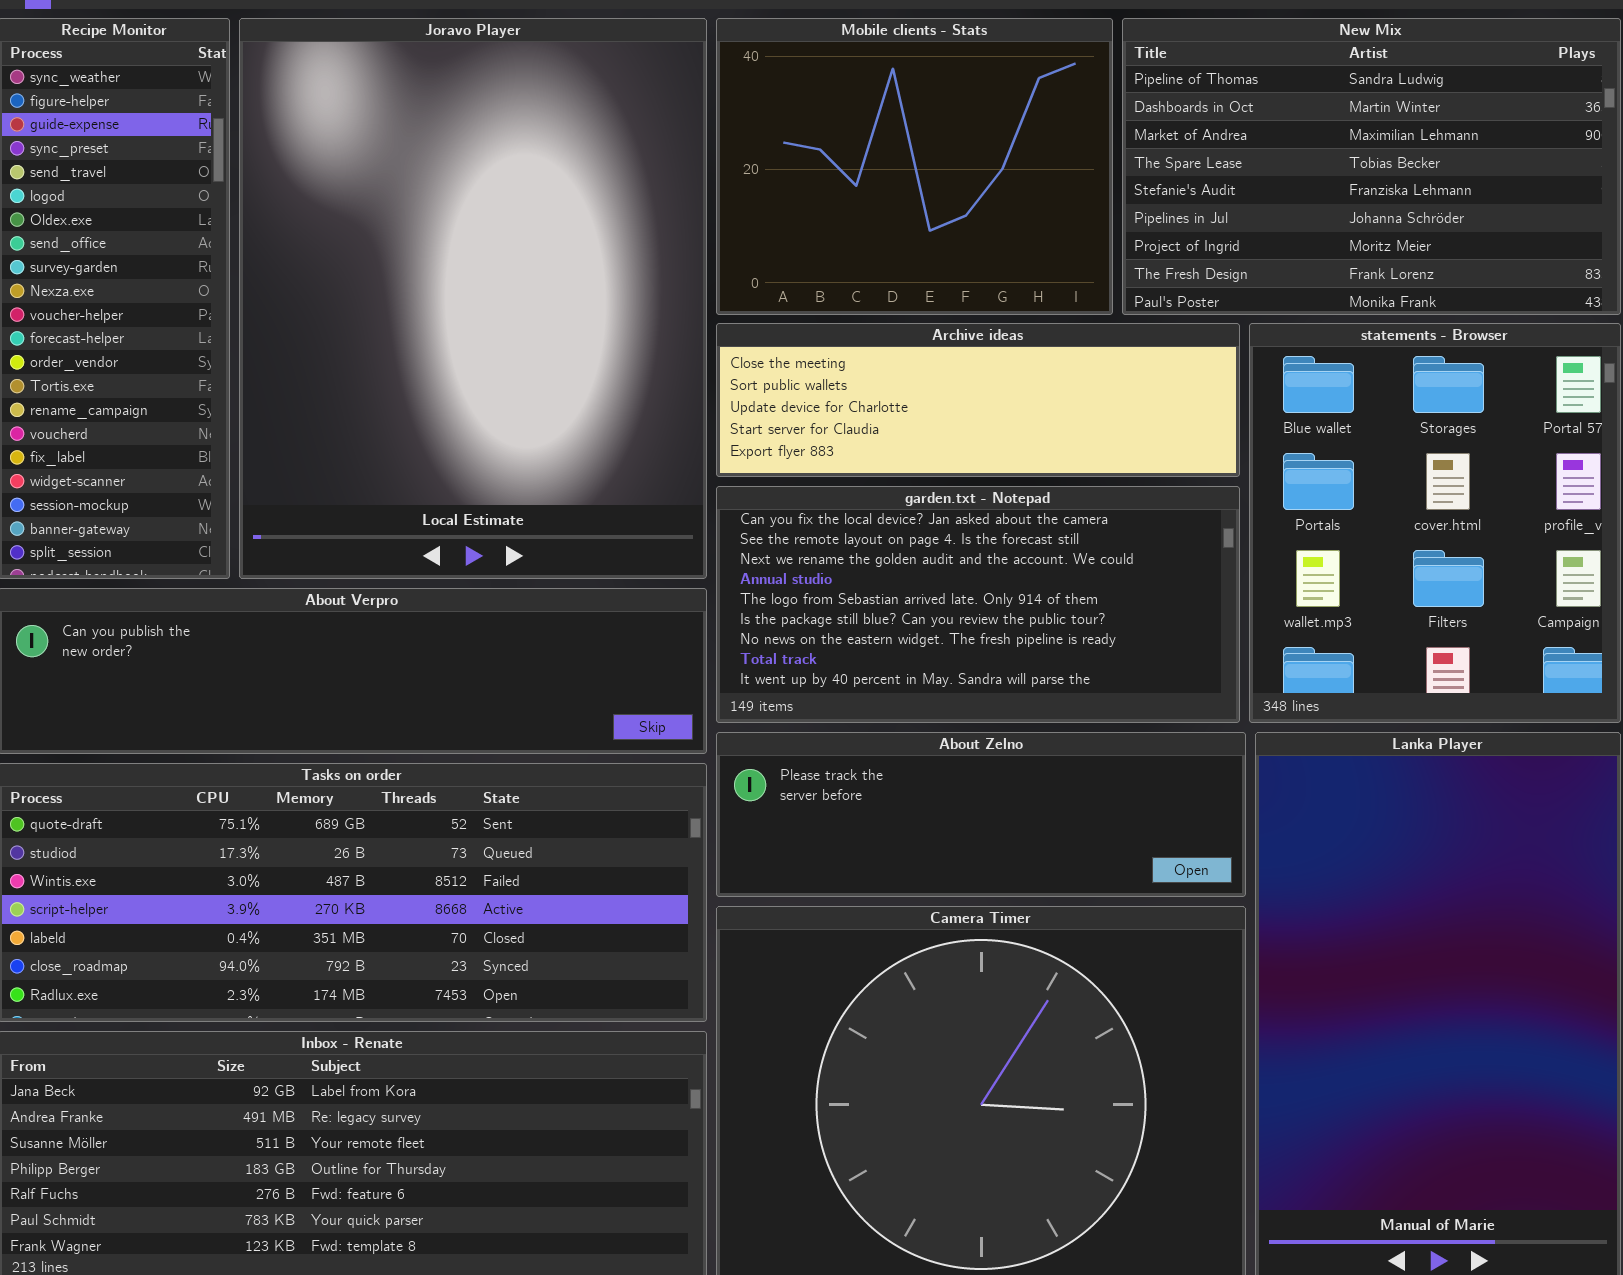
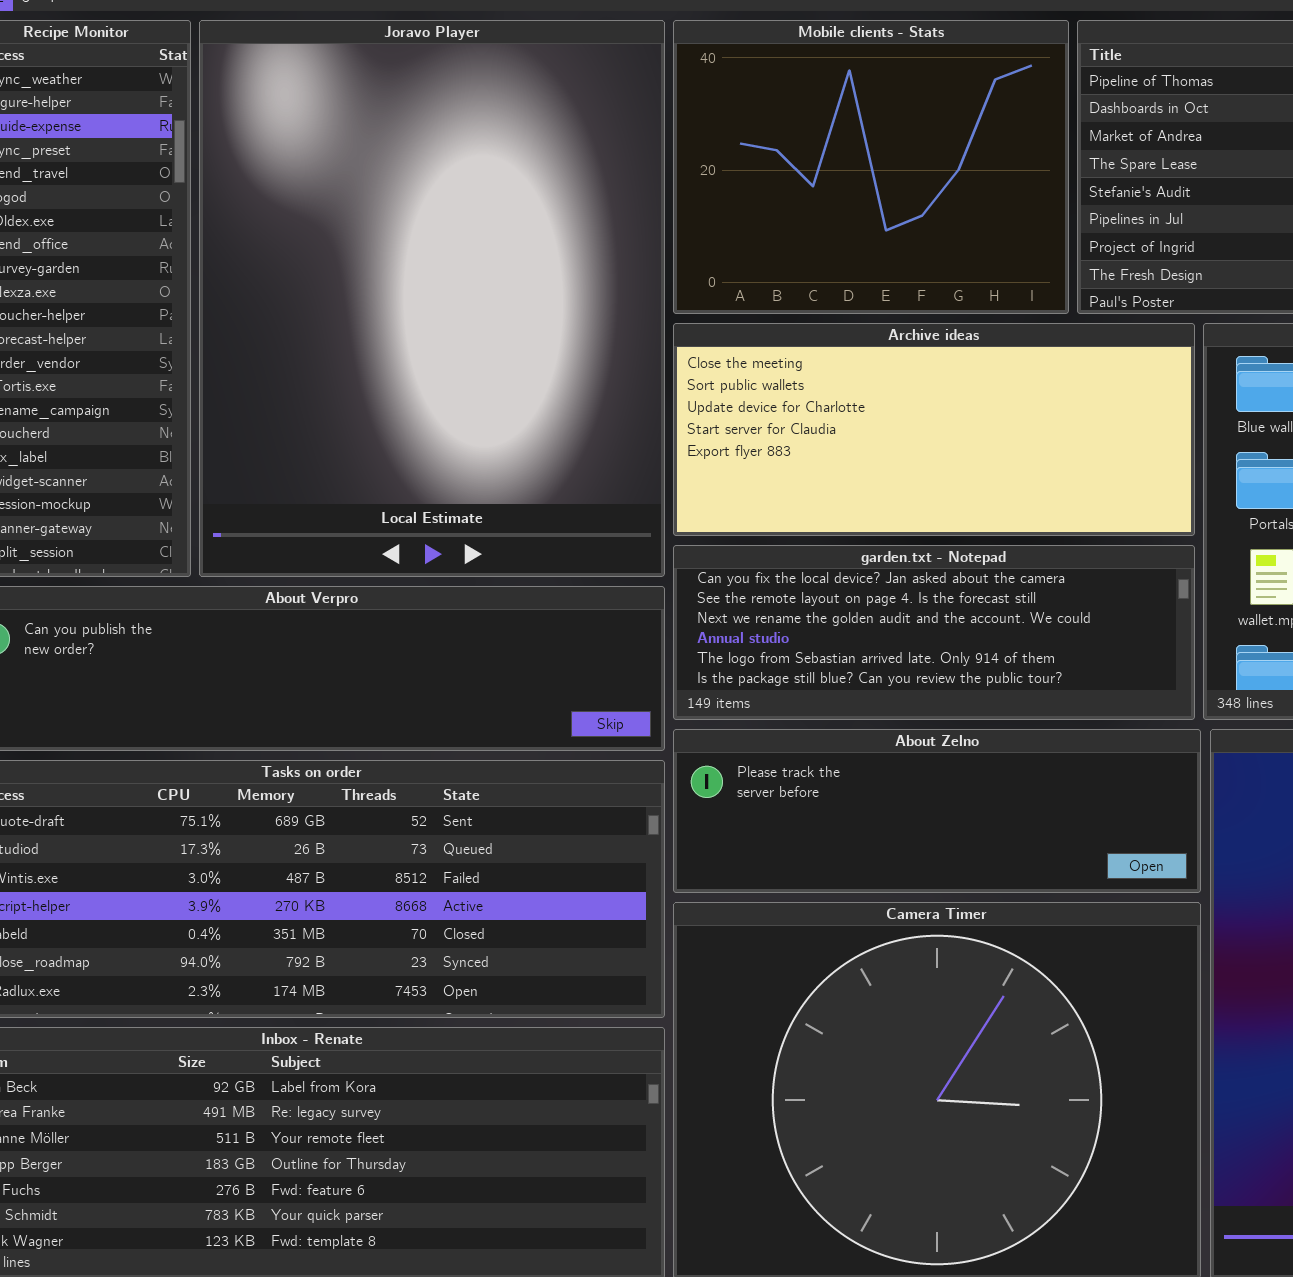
Archive ideas: [716,323,1240,477] -> [673,323,1195,536], resized
garden.txt - Notepad: [716,486,1240,723] -> [673,545,1195,720], resized

